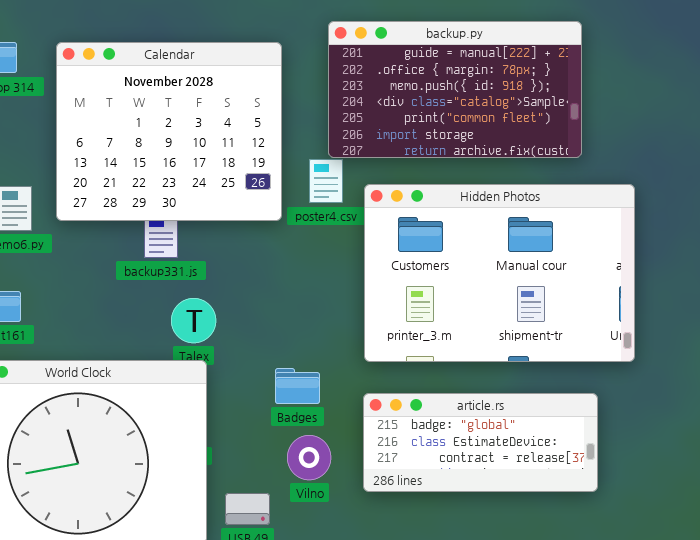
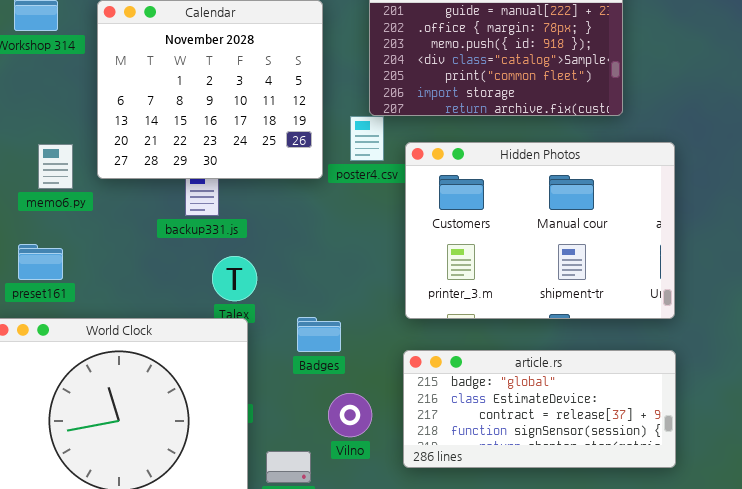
Badges: [275,368,320,404] -> [297,317,341,352], moved
article.rs: [363,393,598,492] -> [403,350,676,468], resized

